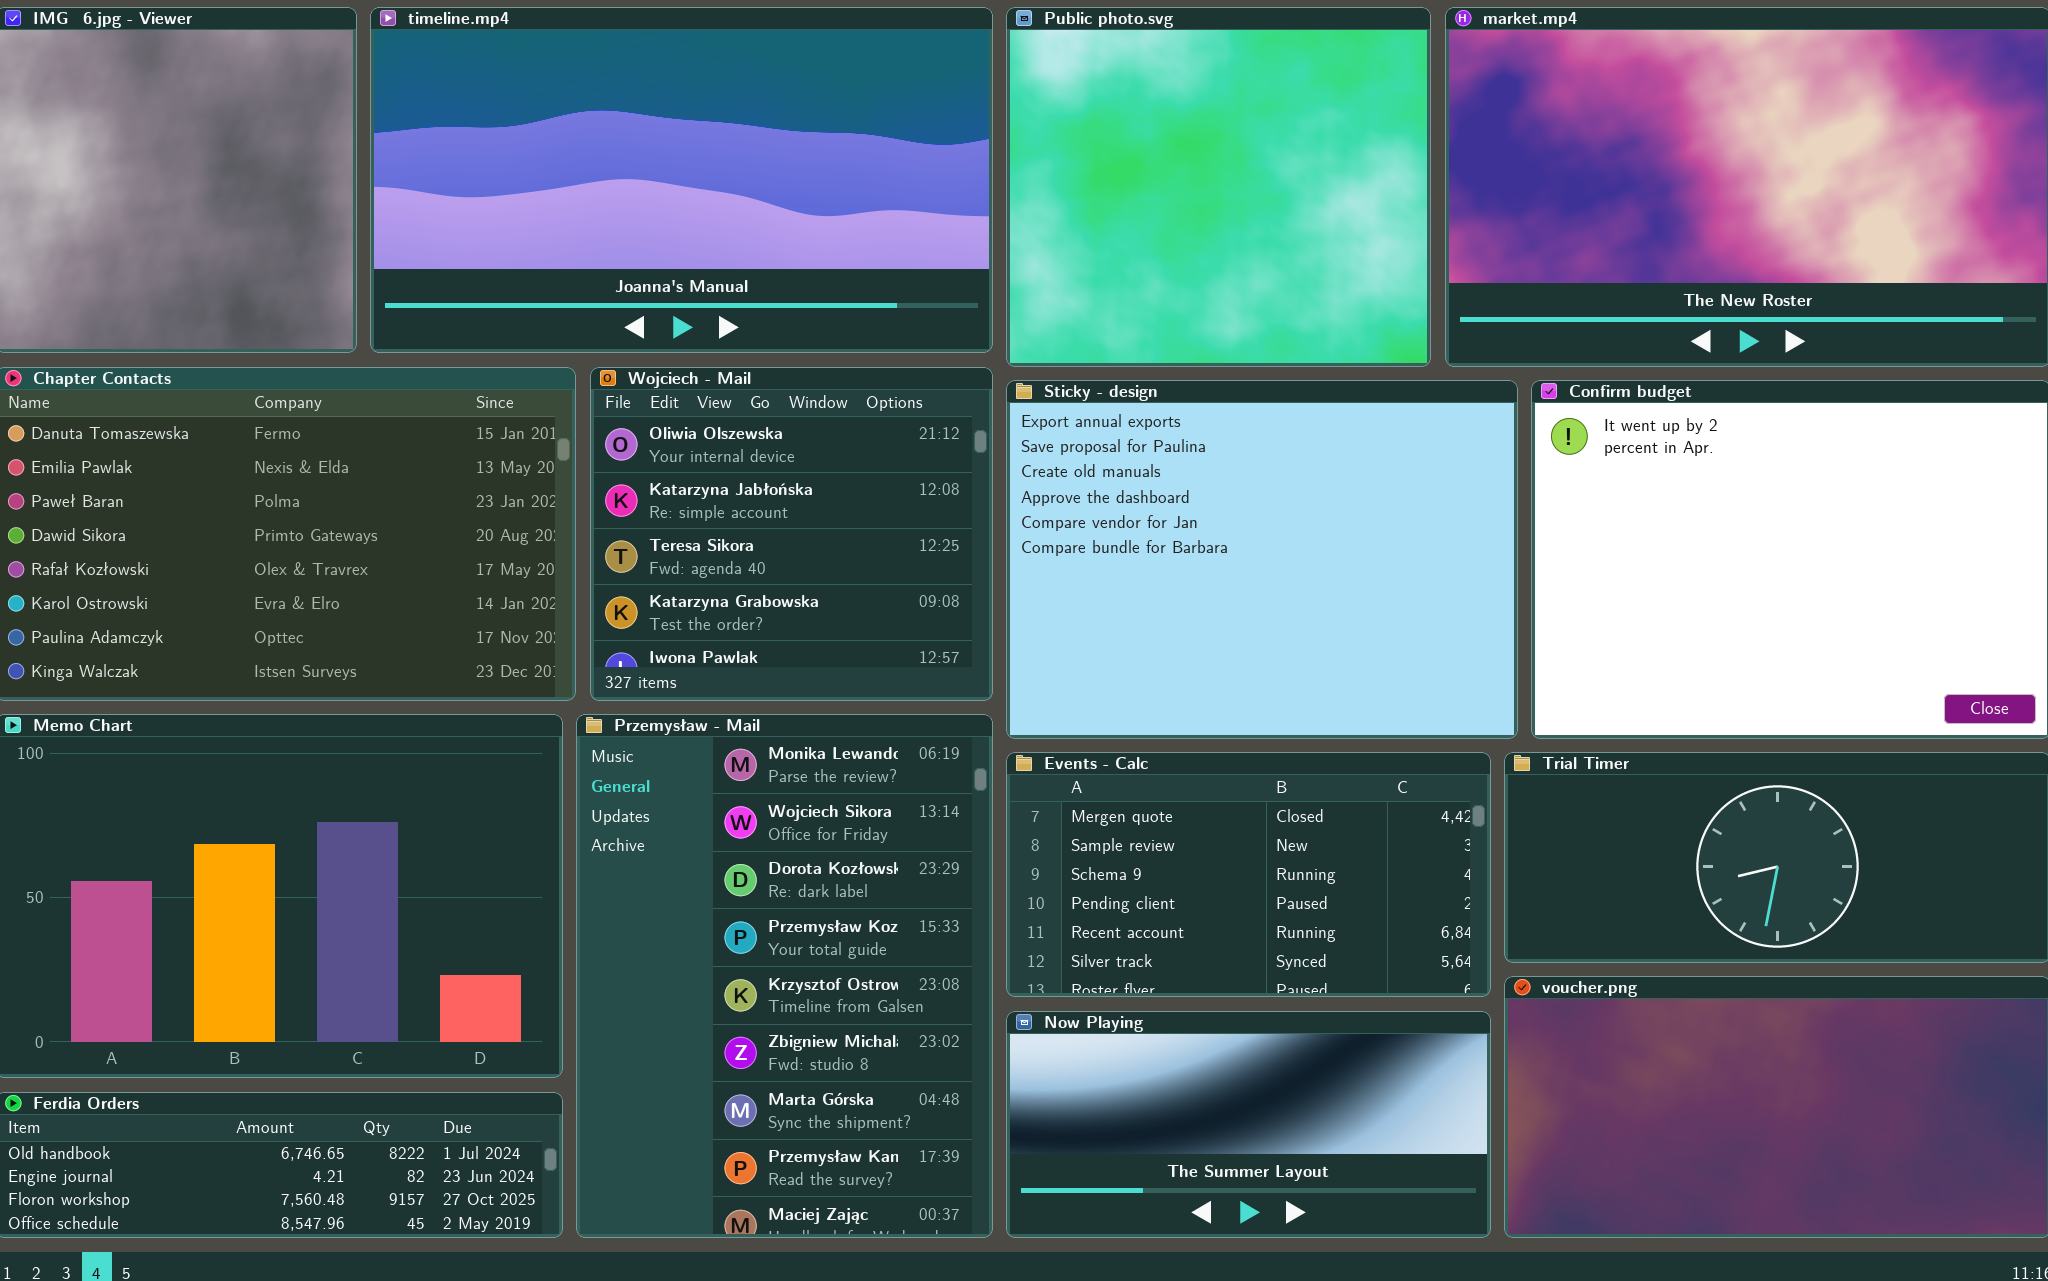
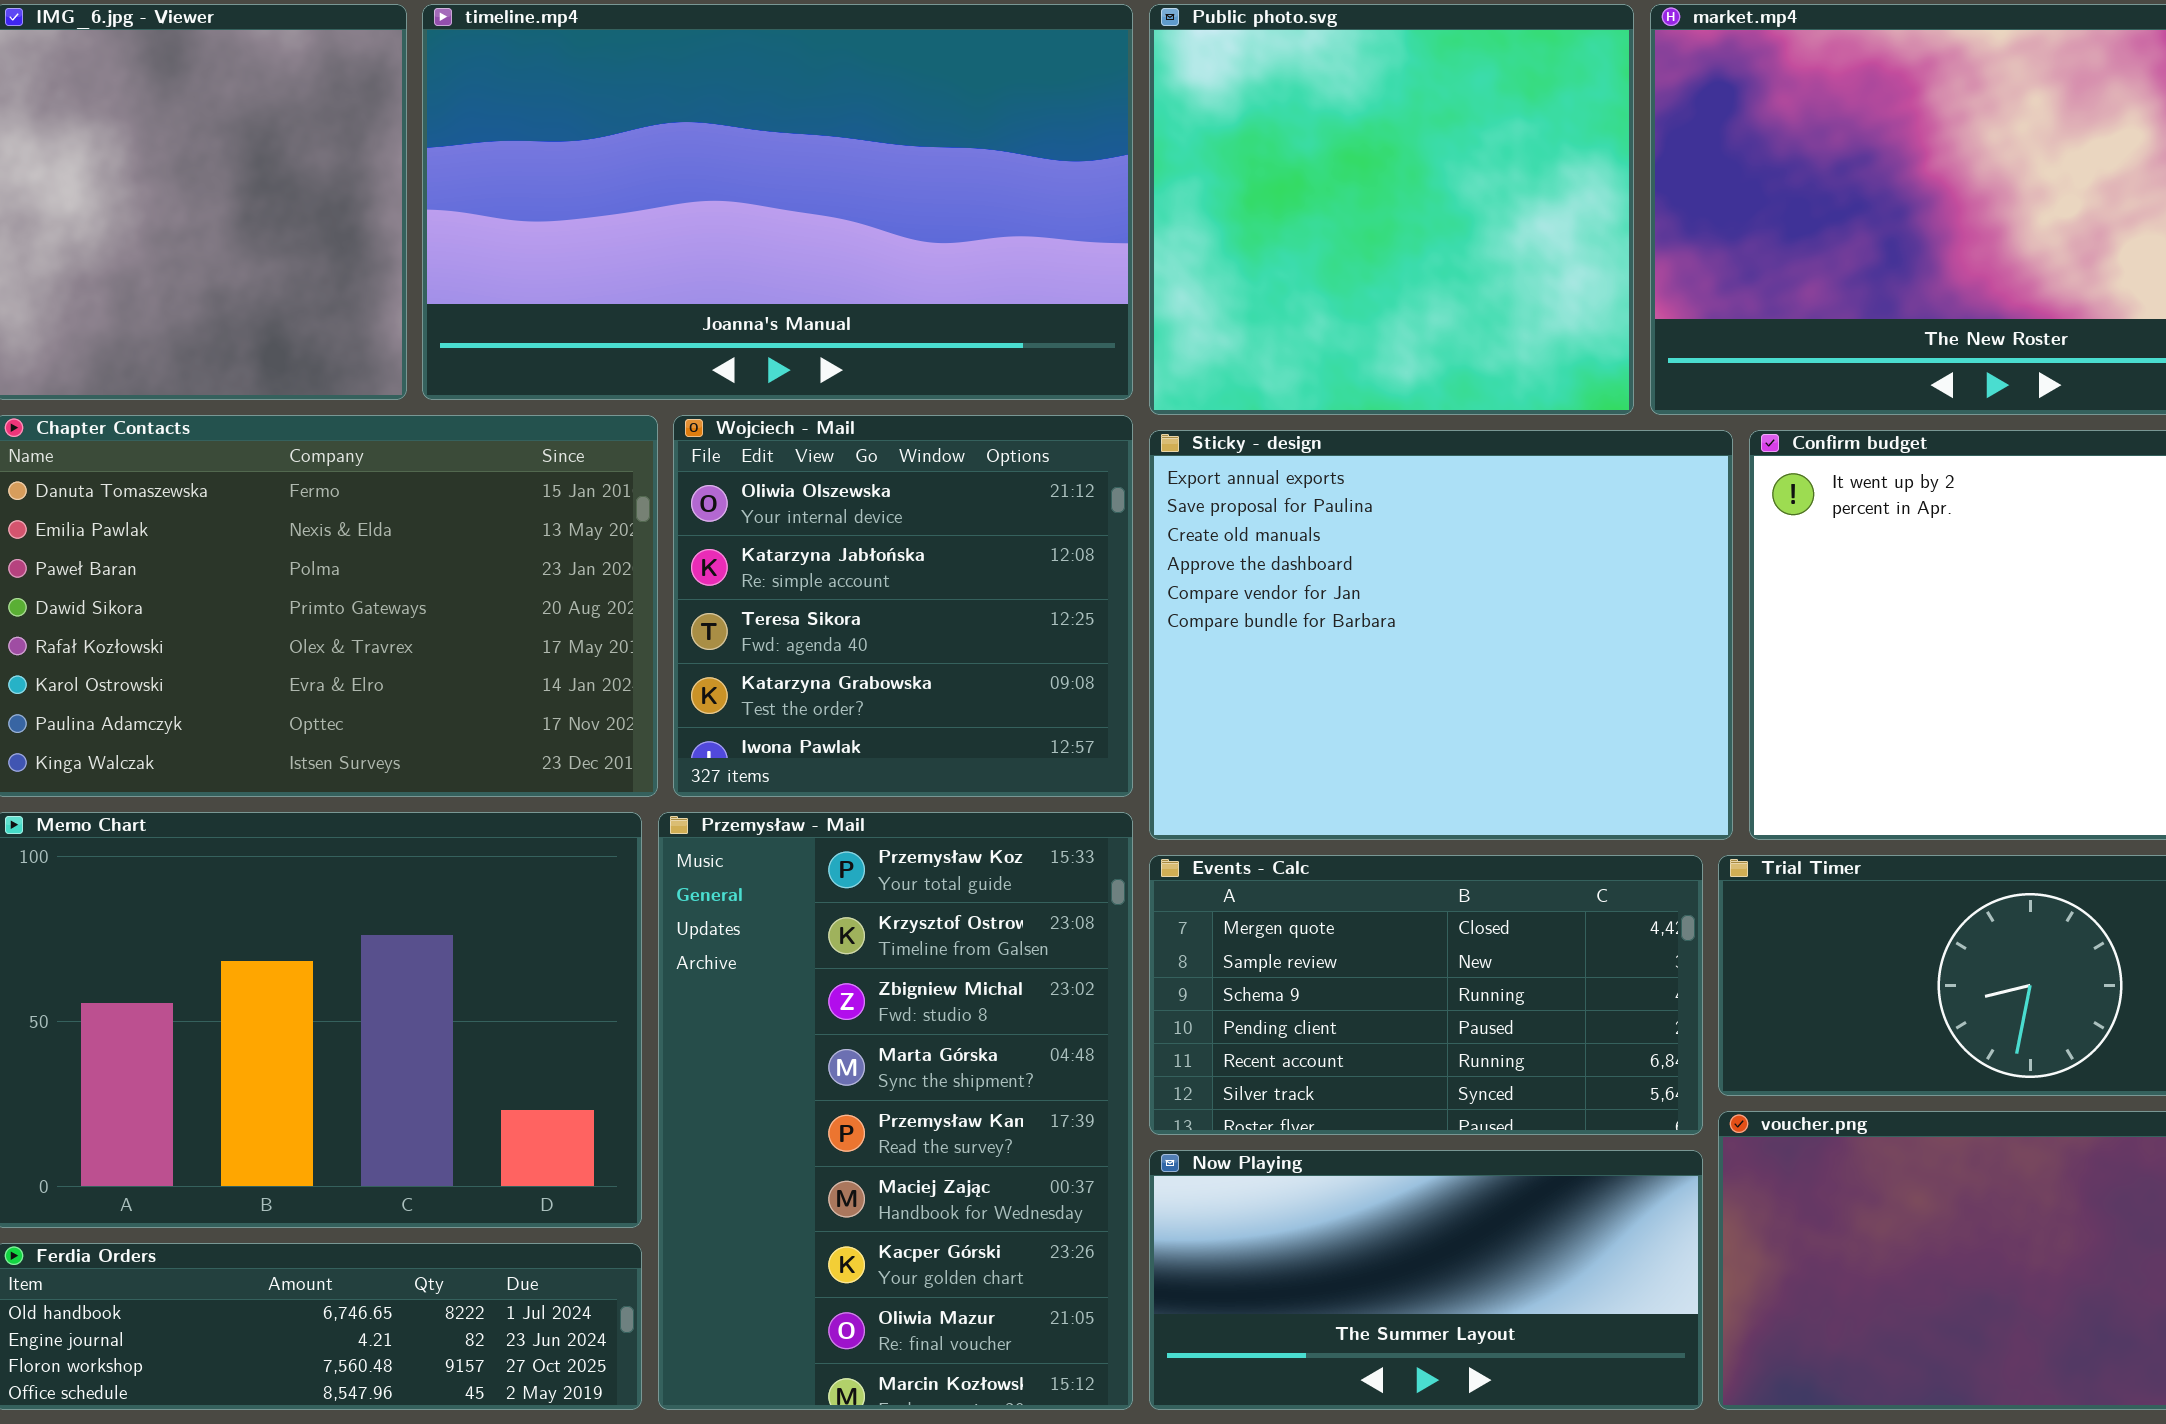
Przemysław - Mail: [576,714,993,1238] -> [658,812,1133,1410], scrolled down 3 rows

